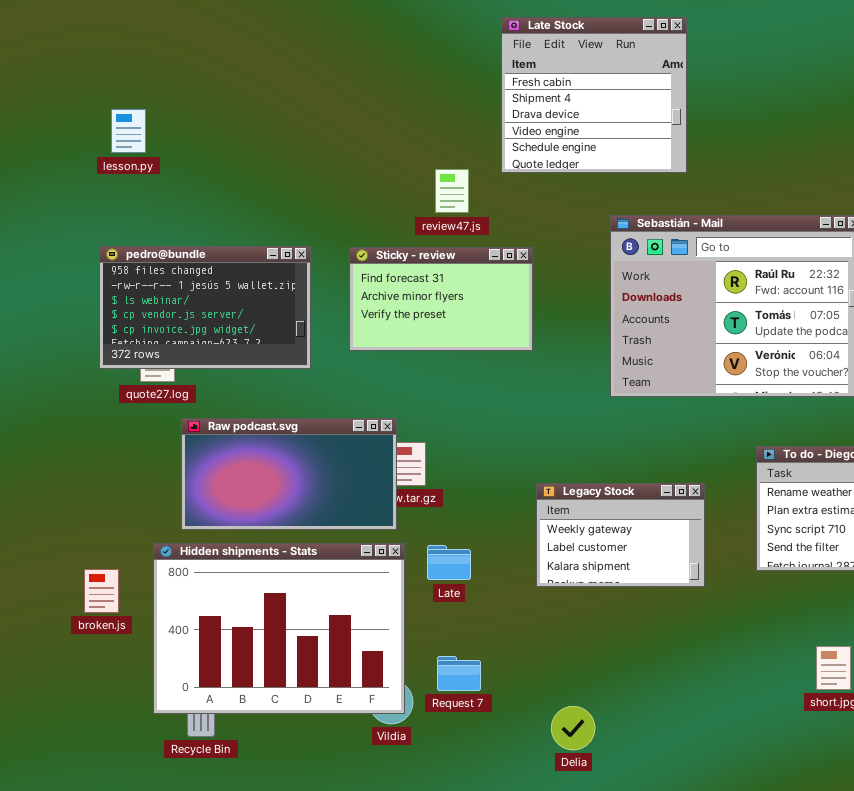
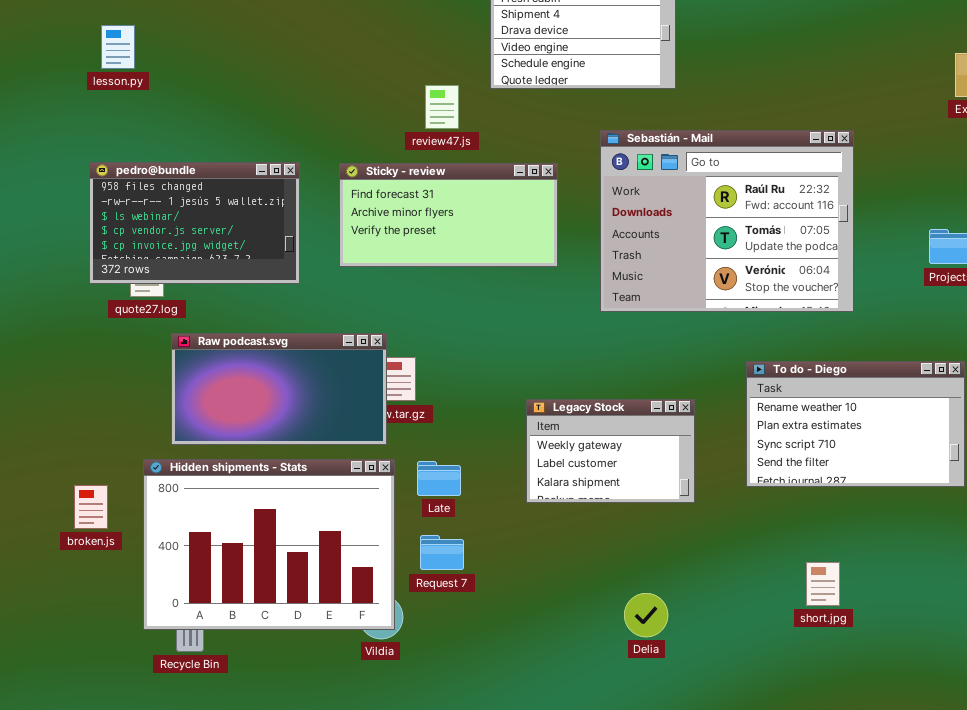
Sticky - review: [349,247,533,351] -> [339,163,558,267], resized
Request 7: [437,656,481,691] -> [420,535,464,570], moved
Delia: [551,706,595,750] -> [624,593,668,637], moved

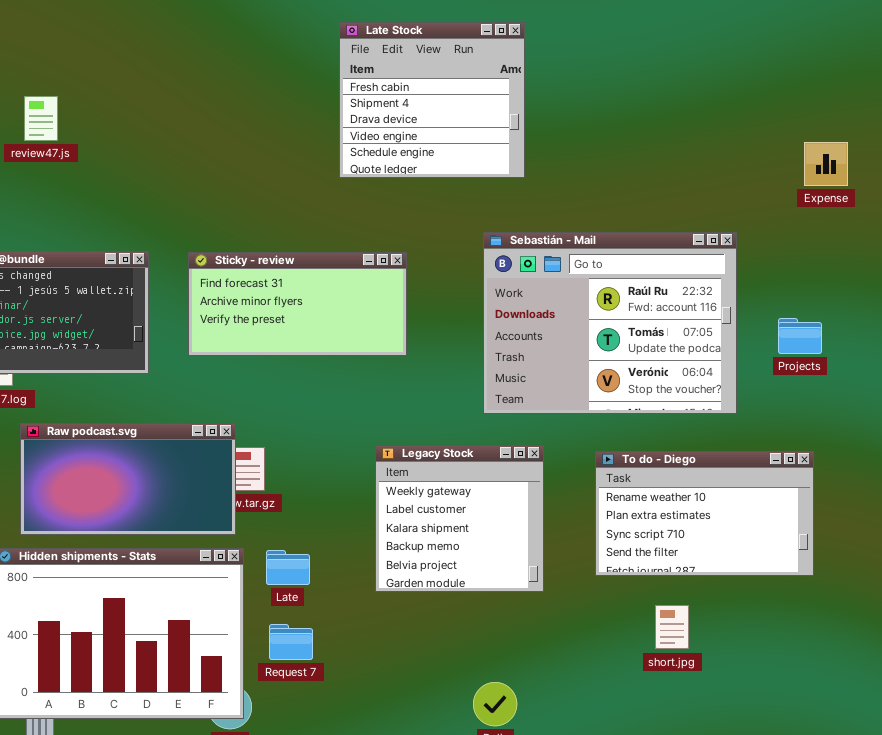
review47.js: [425,85,459,129] -> [24,96,58,141], moved
Sebastián - Mail: [600,130,854,312] -> [483,232,737,414], moved
Legacy Stock: [526,399,695,503] -> [375,445,544,592], resized
short.jpg: [806,562,840,606] -> [655,605,689,649], moved

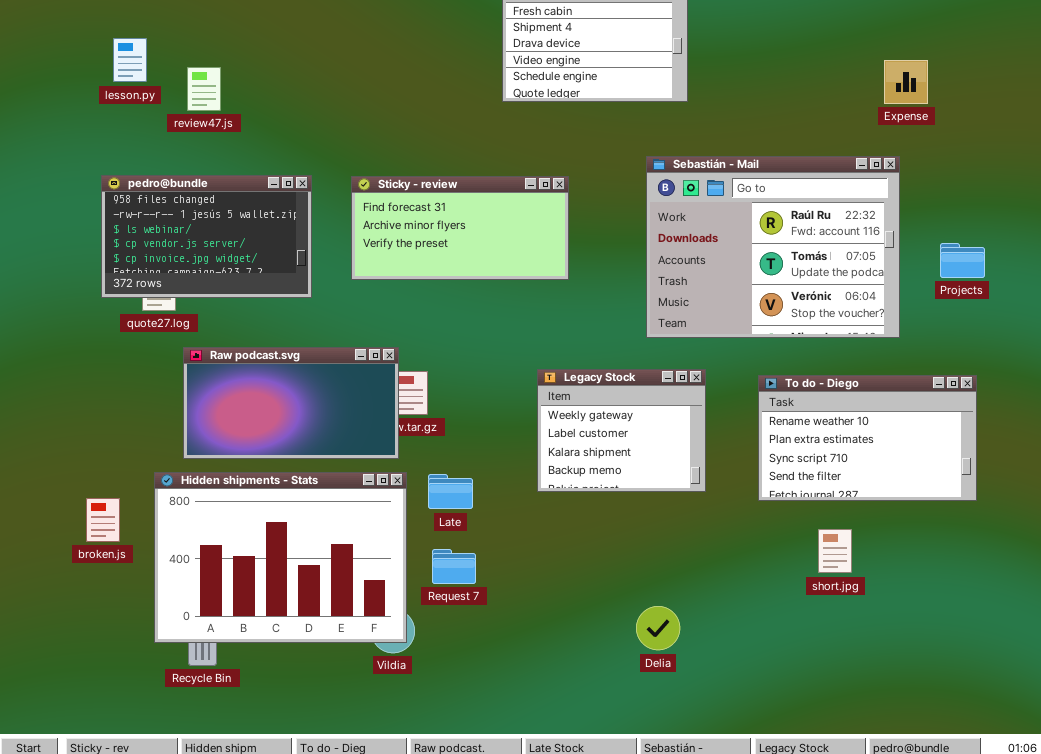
review47.js: [24,96,58,141] -> [187,67,221,111], moved
Expense: [804,142,848,186] -> [884,60,928,104], moved
Legacy Stock: [375,445,544,592] -> [537,369,706,492], resized

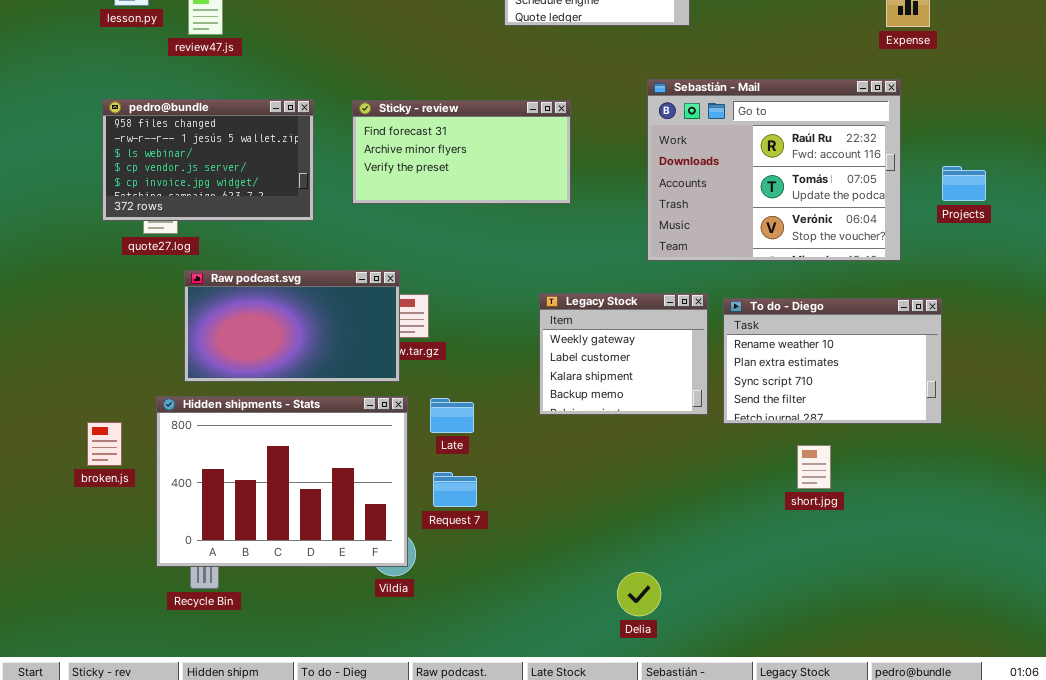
To do - Diego: [758,375,977,501] -> [723,298,942,424], moved
short.jpg: [818,529,852,573] -> [797,445,831,489], moved
Delia: [636,606,680,650] -> [617,572,661,616], moved

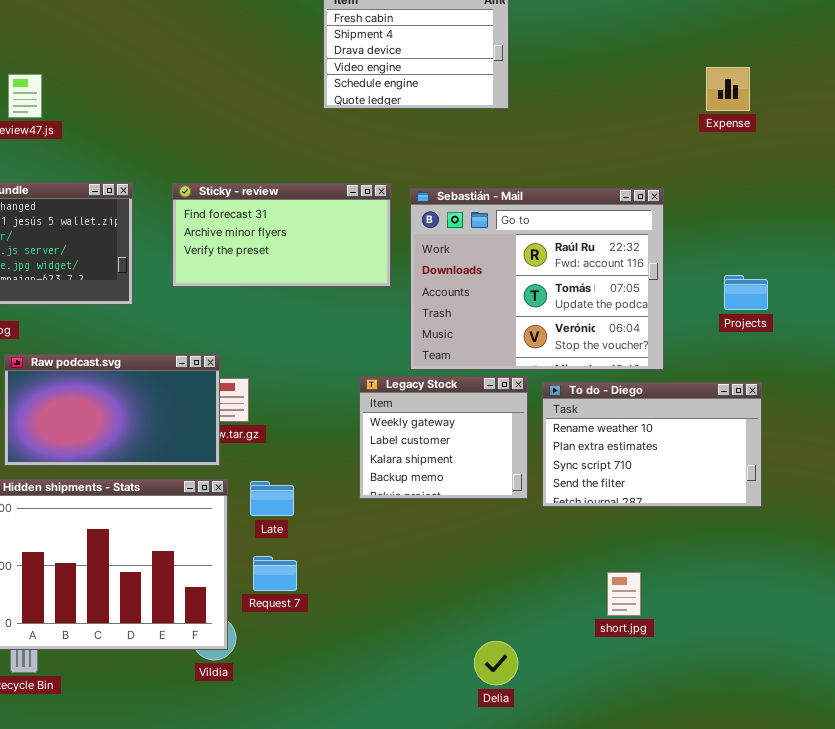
Sebastián - Mail: [647,79,901,261] -> [410,188,664,370], moved
Projects: [942,166,986,201] -> [724,275,768,310], moved
short.jpg: [797,445,831,489] -> [607,572,641,616], moved
Delia: [617,572,661,616] -> [474,641,518,685], moved

